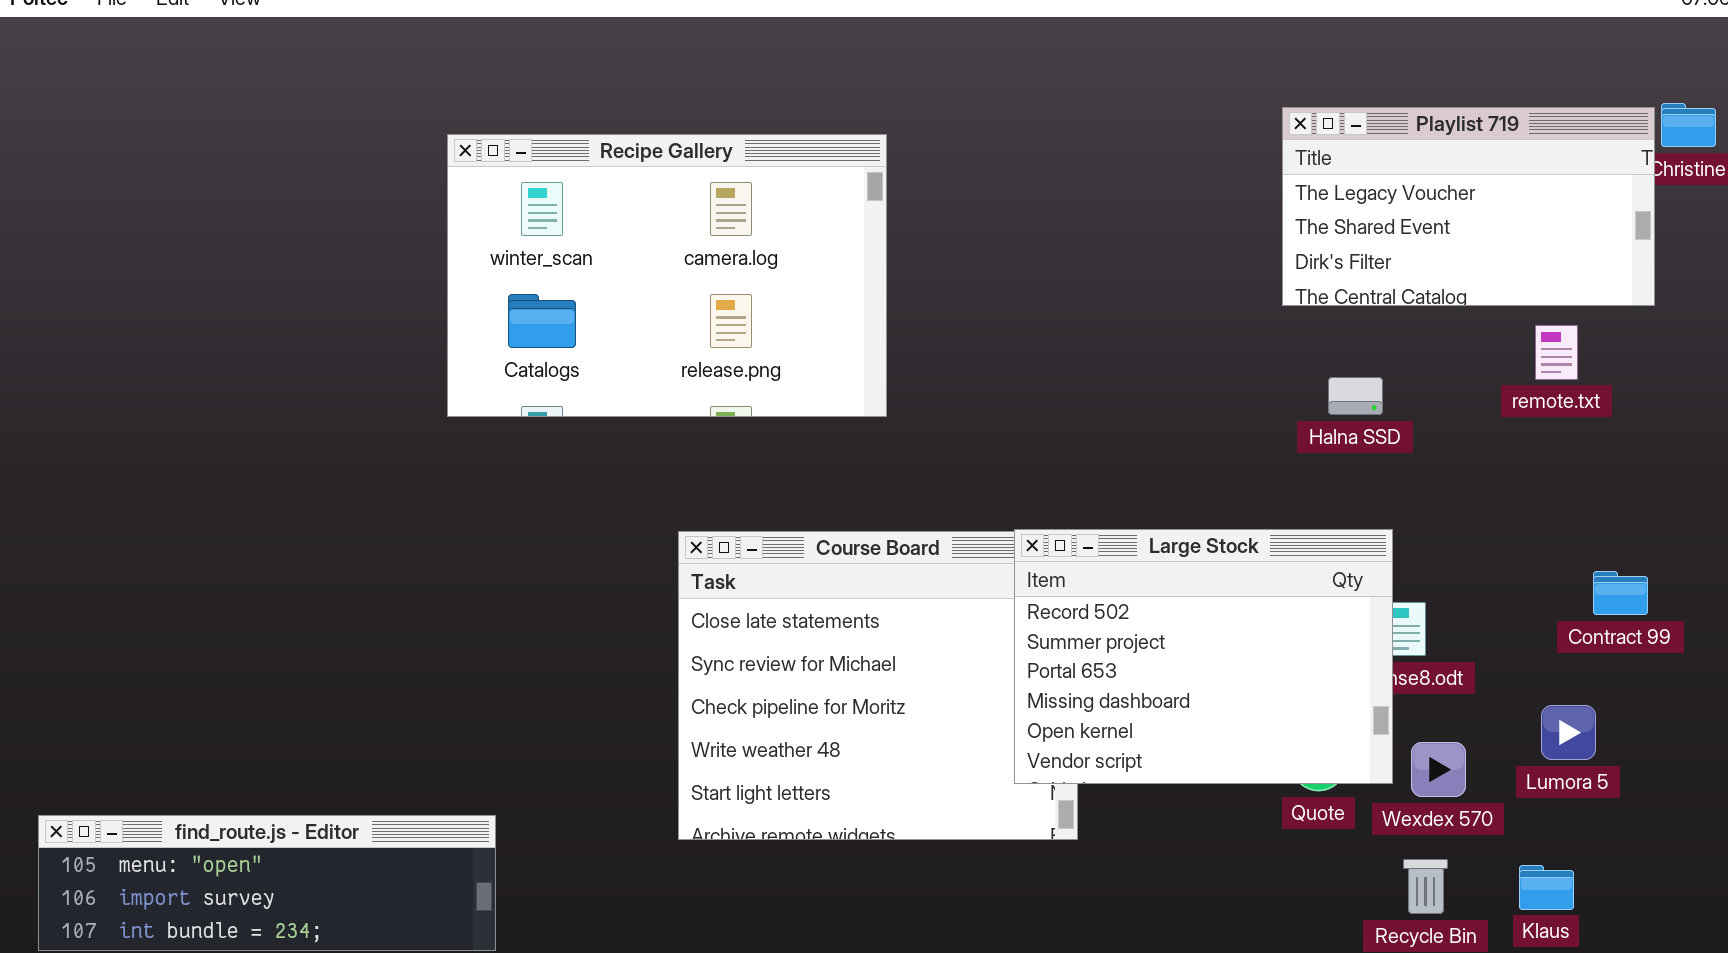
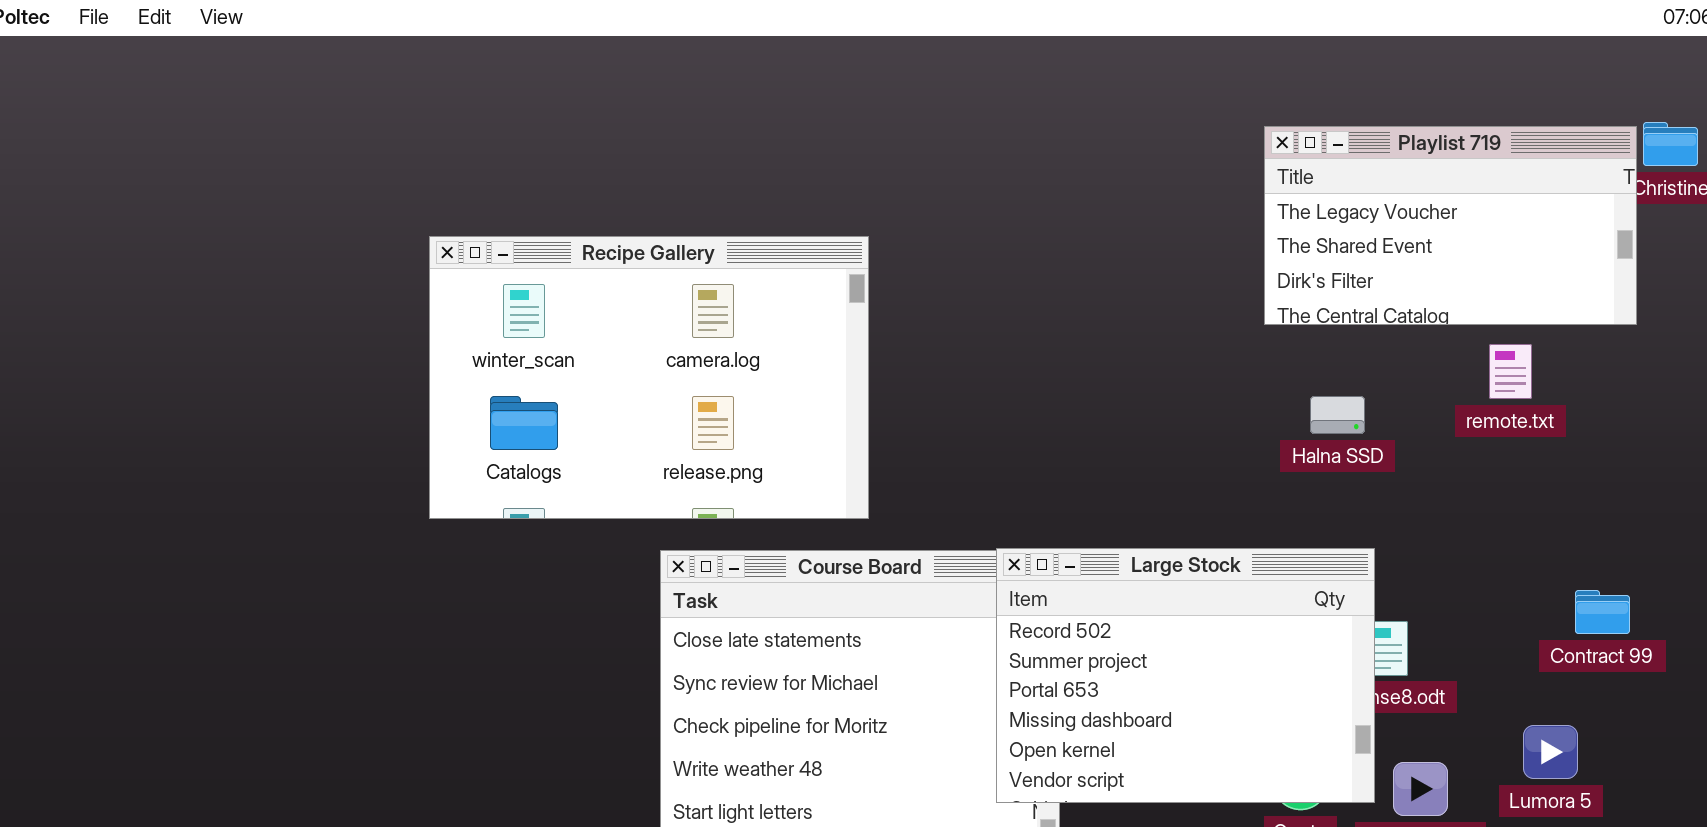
Recipe Gallery: [447,134,887,417] -> [429,236,869,519], moved
remote.txt: [1535,325,1578,380] -> [1489,344,1532,399], moved

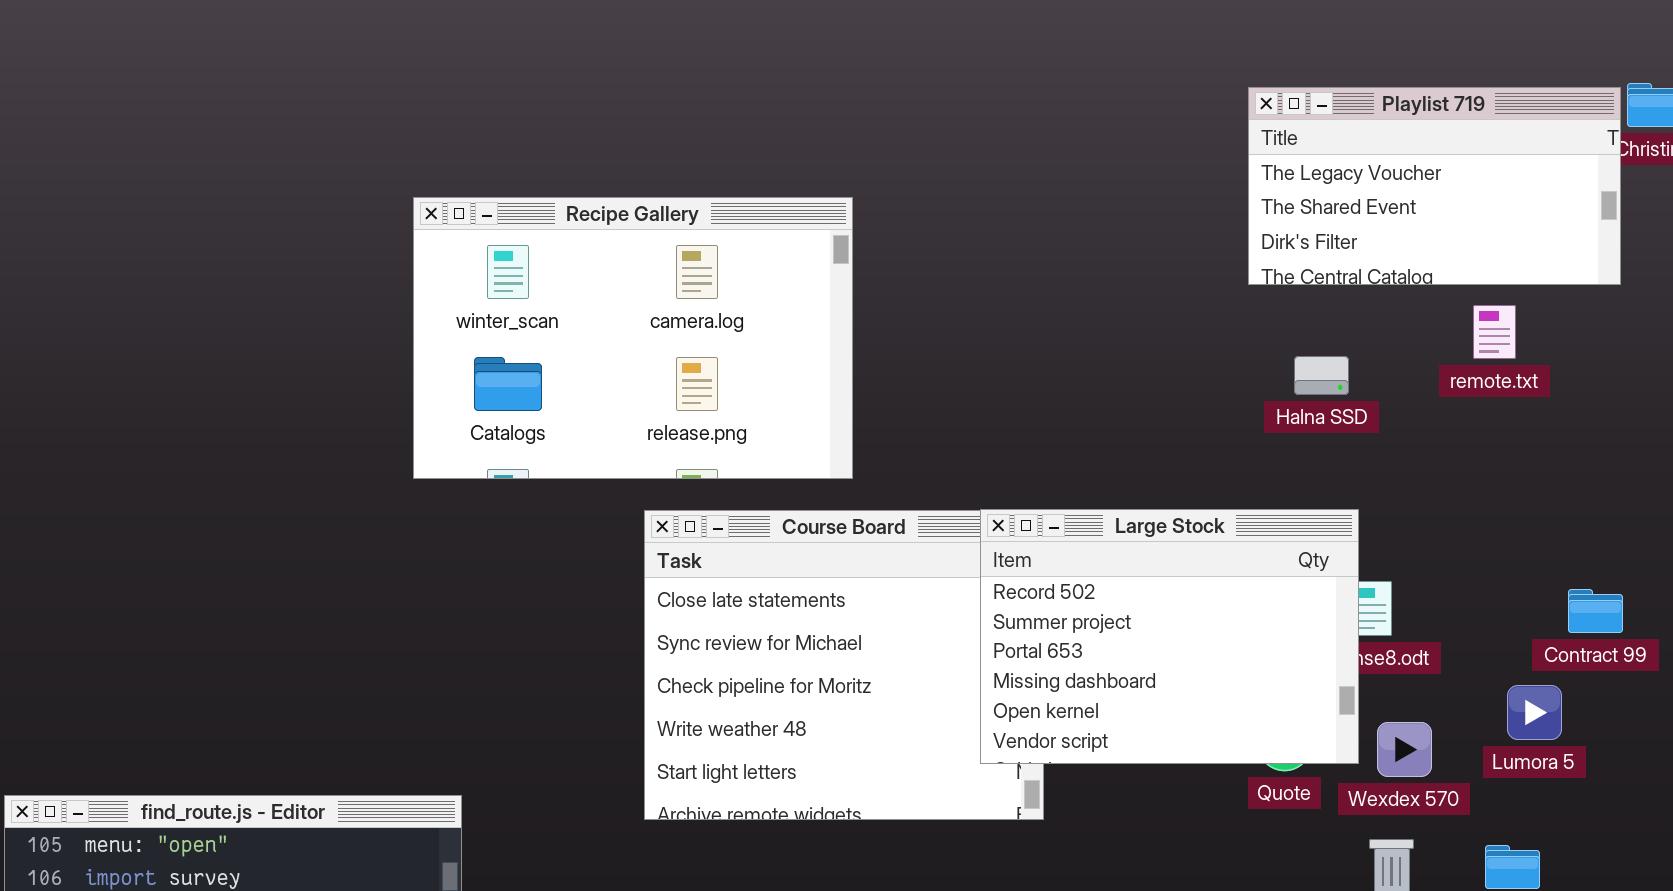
Contract 99: [1575,590,1630,634] -> [1568,589,1623,633], moved

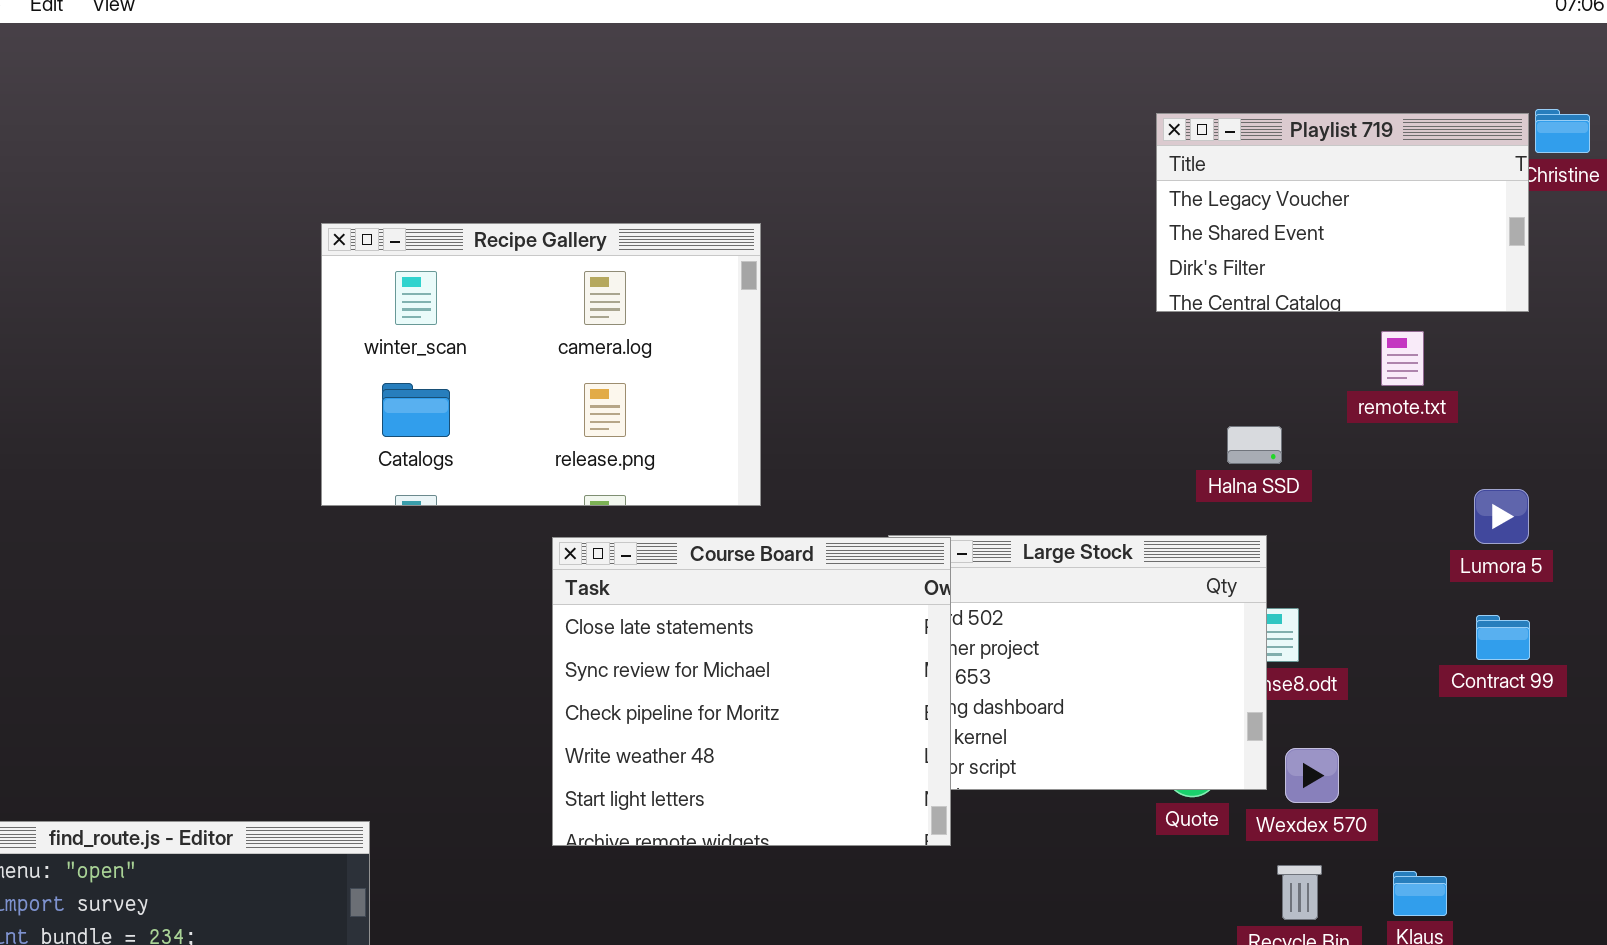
Halna SSD: [1294,356,1349,395] -> [1227,426,1282,464], moved
Course Board: [644,510,1044,820] -> [552,537,951,846], raised
Lumora 5: [1507,685,1562,740] -> [1474,489,1529,544], moved

